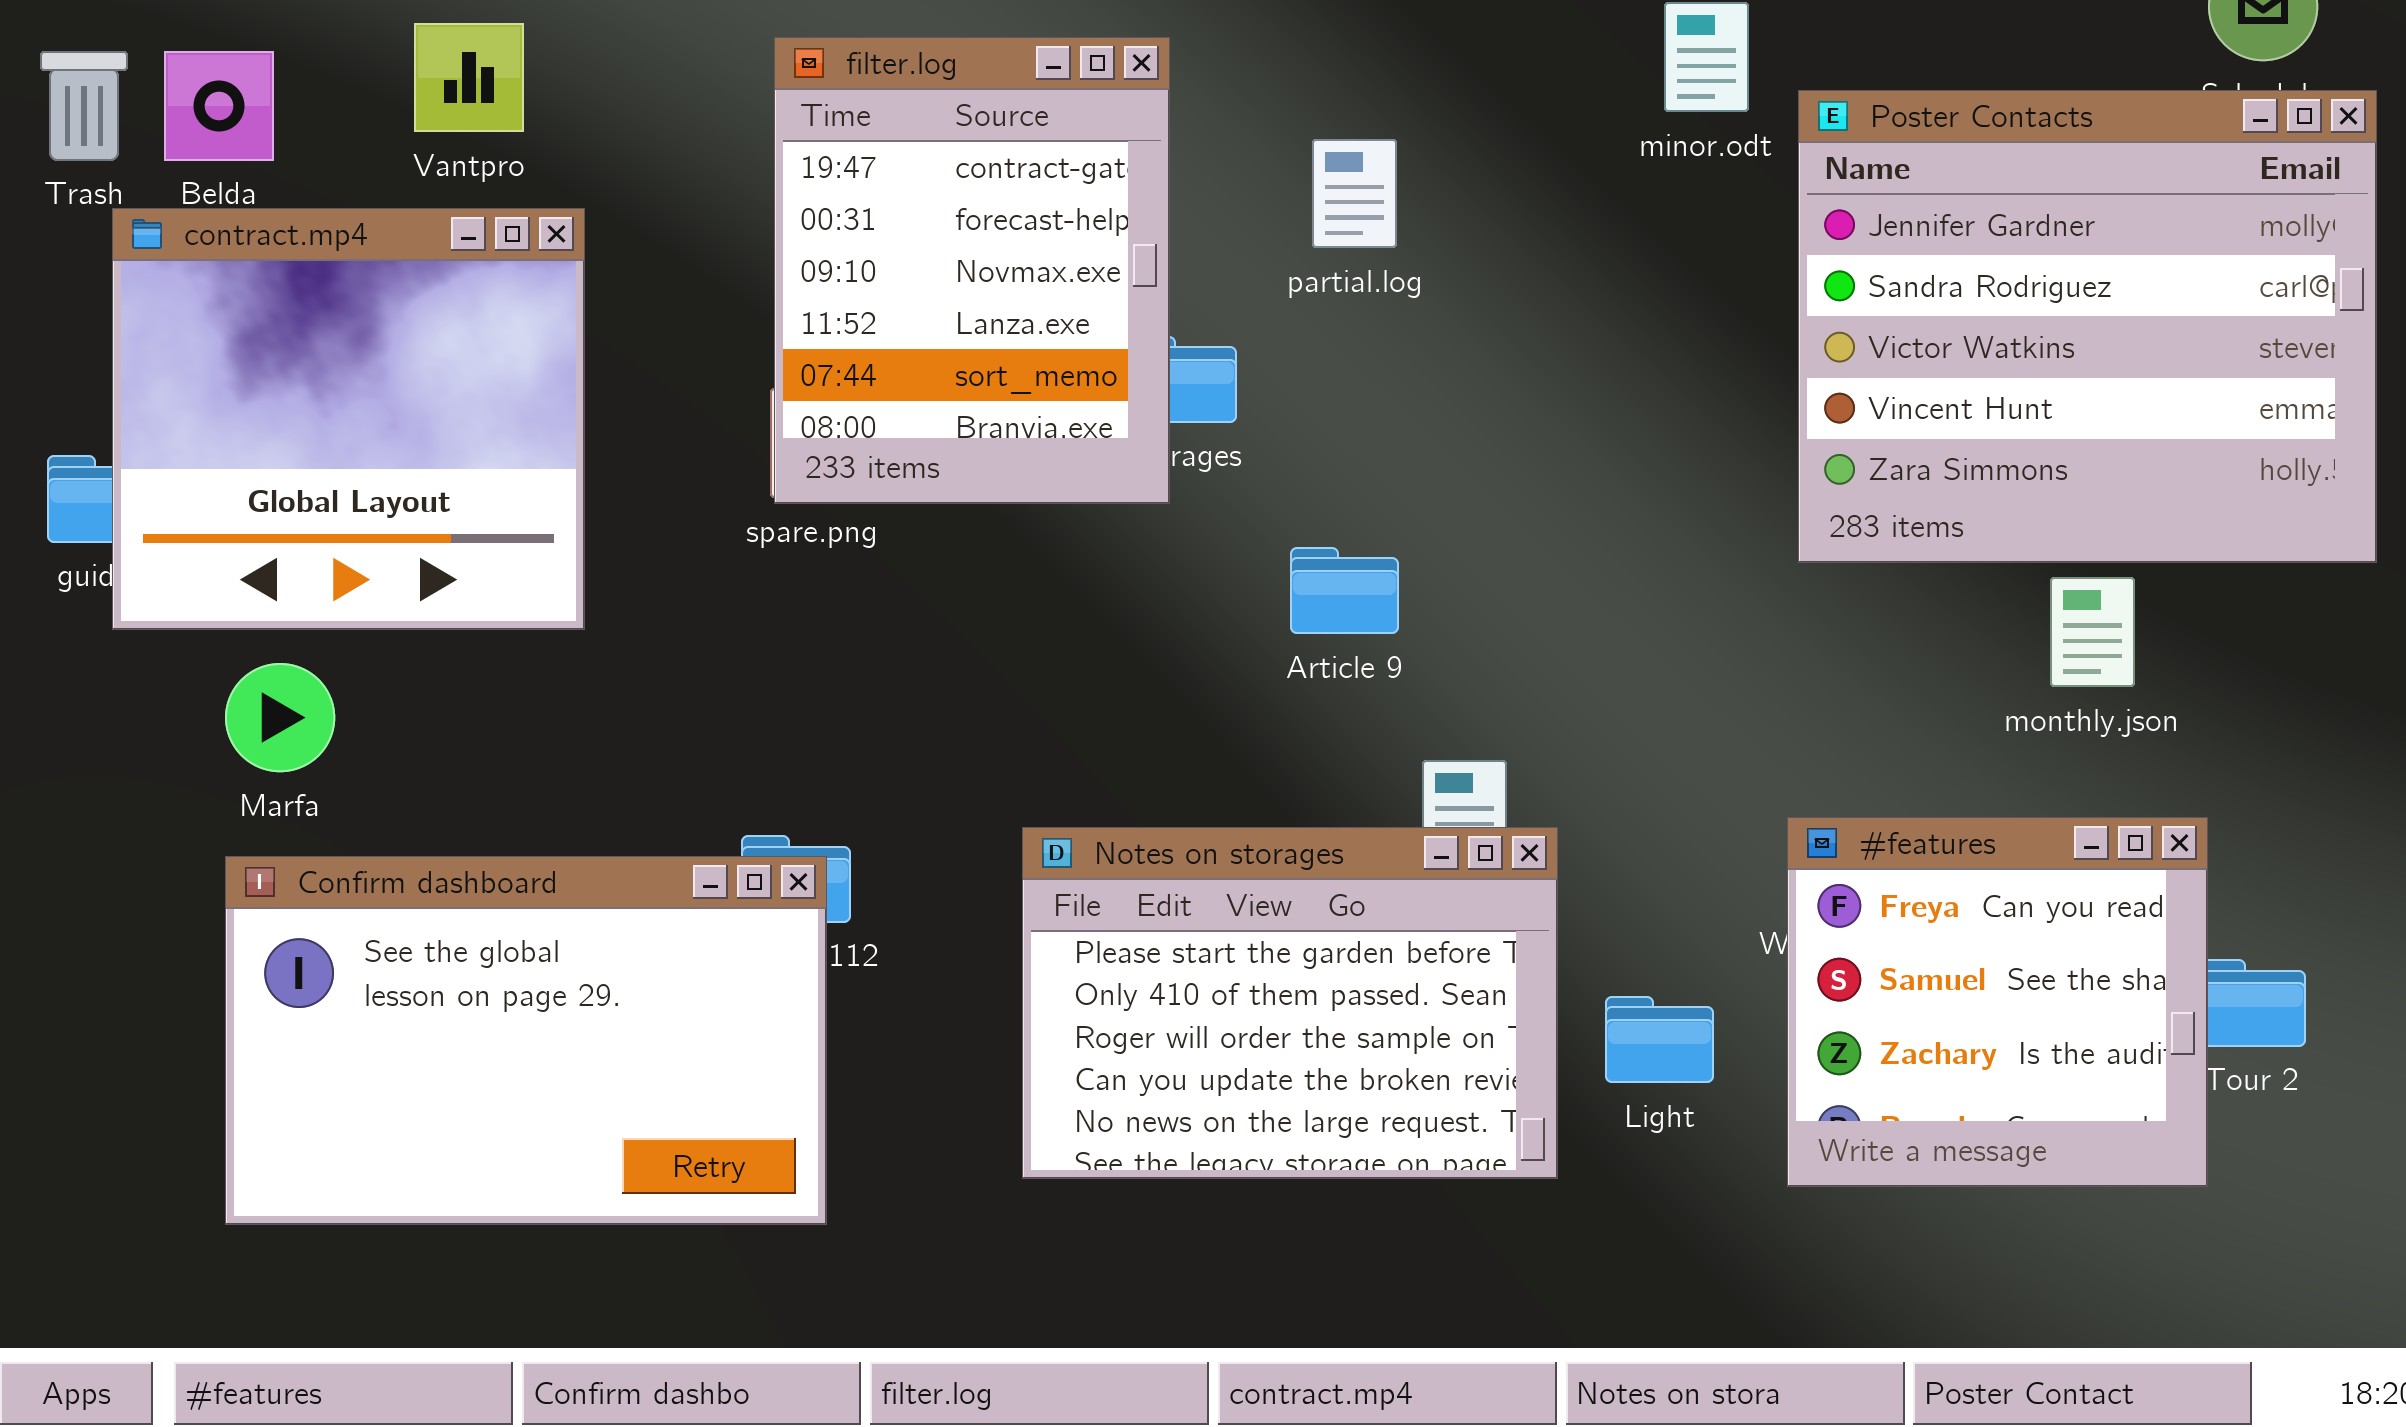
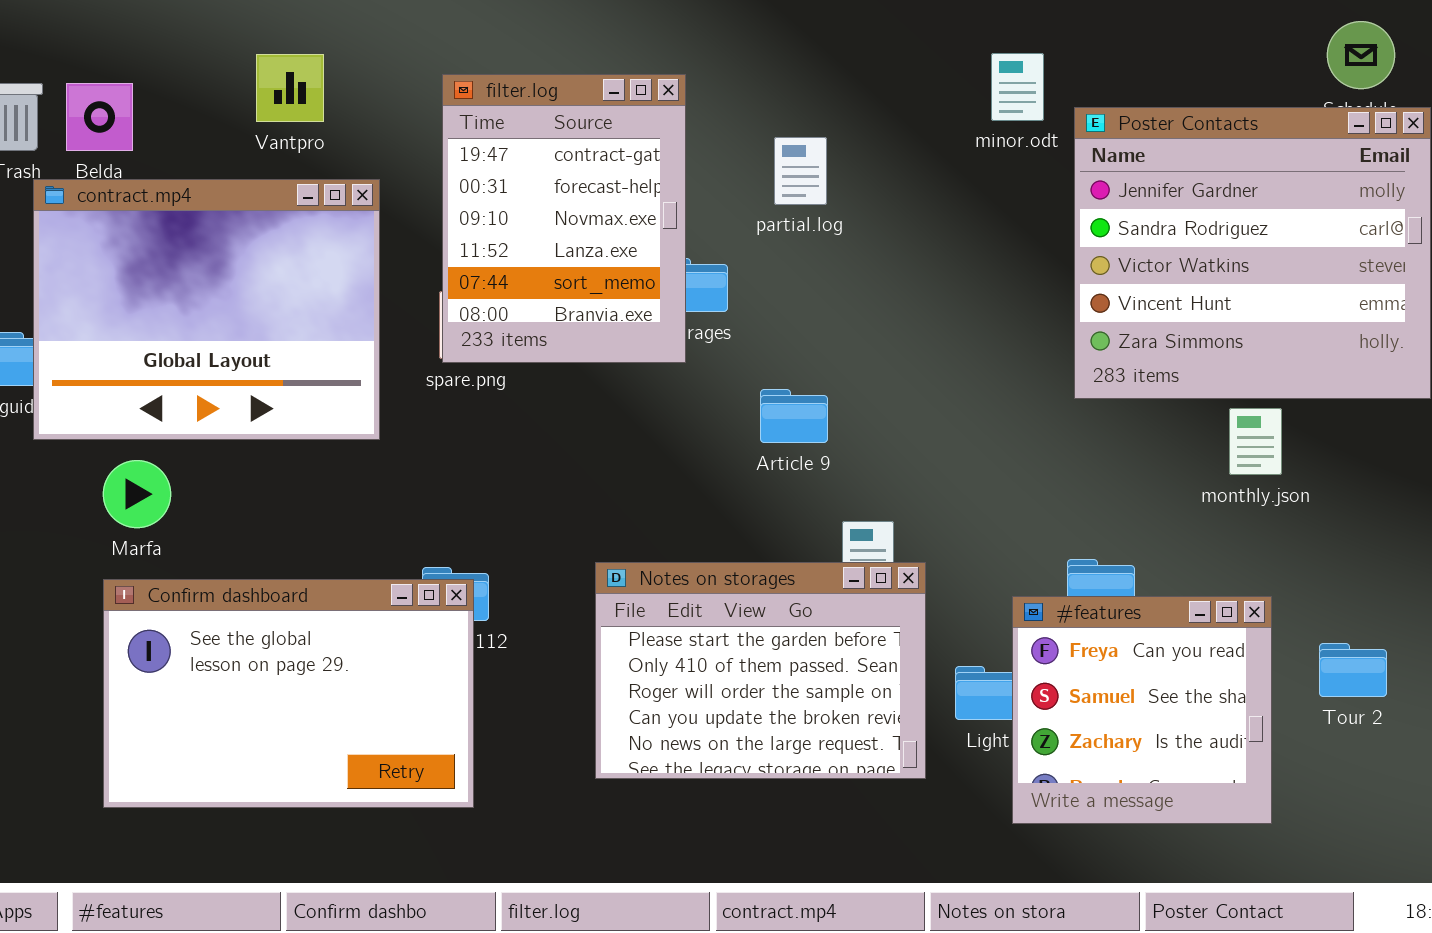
Vantpro: [414,23,524,132] -> [256,54,324,122], moved
contract.mp4: [112,208,585,630] -> [33,179,380,440], resized
#features: [1787,817,2208,1187] -> [1012,596,1272,824], moved

